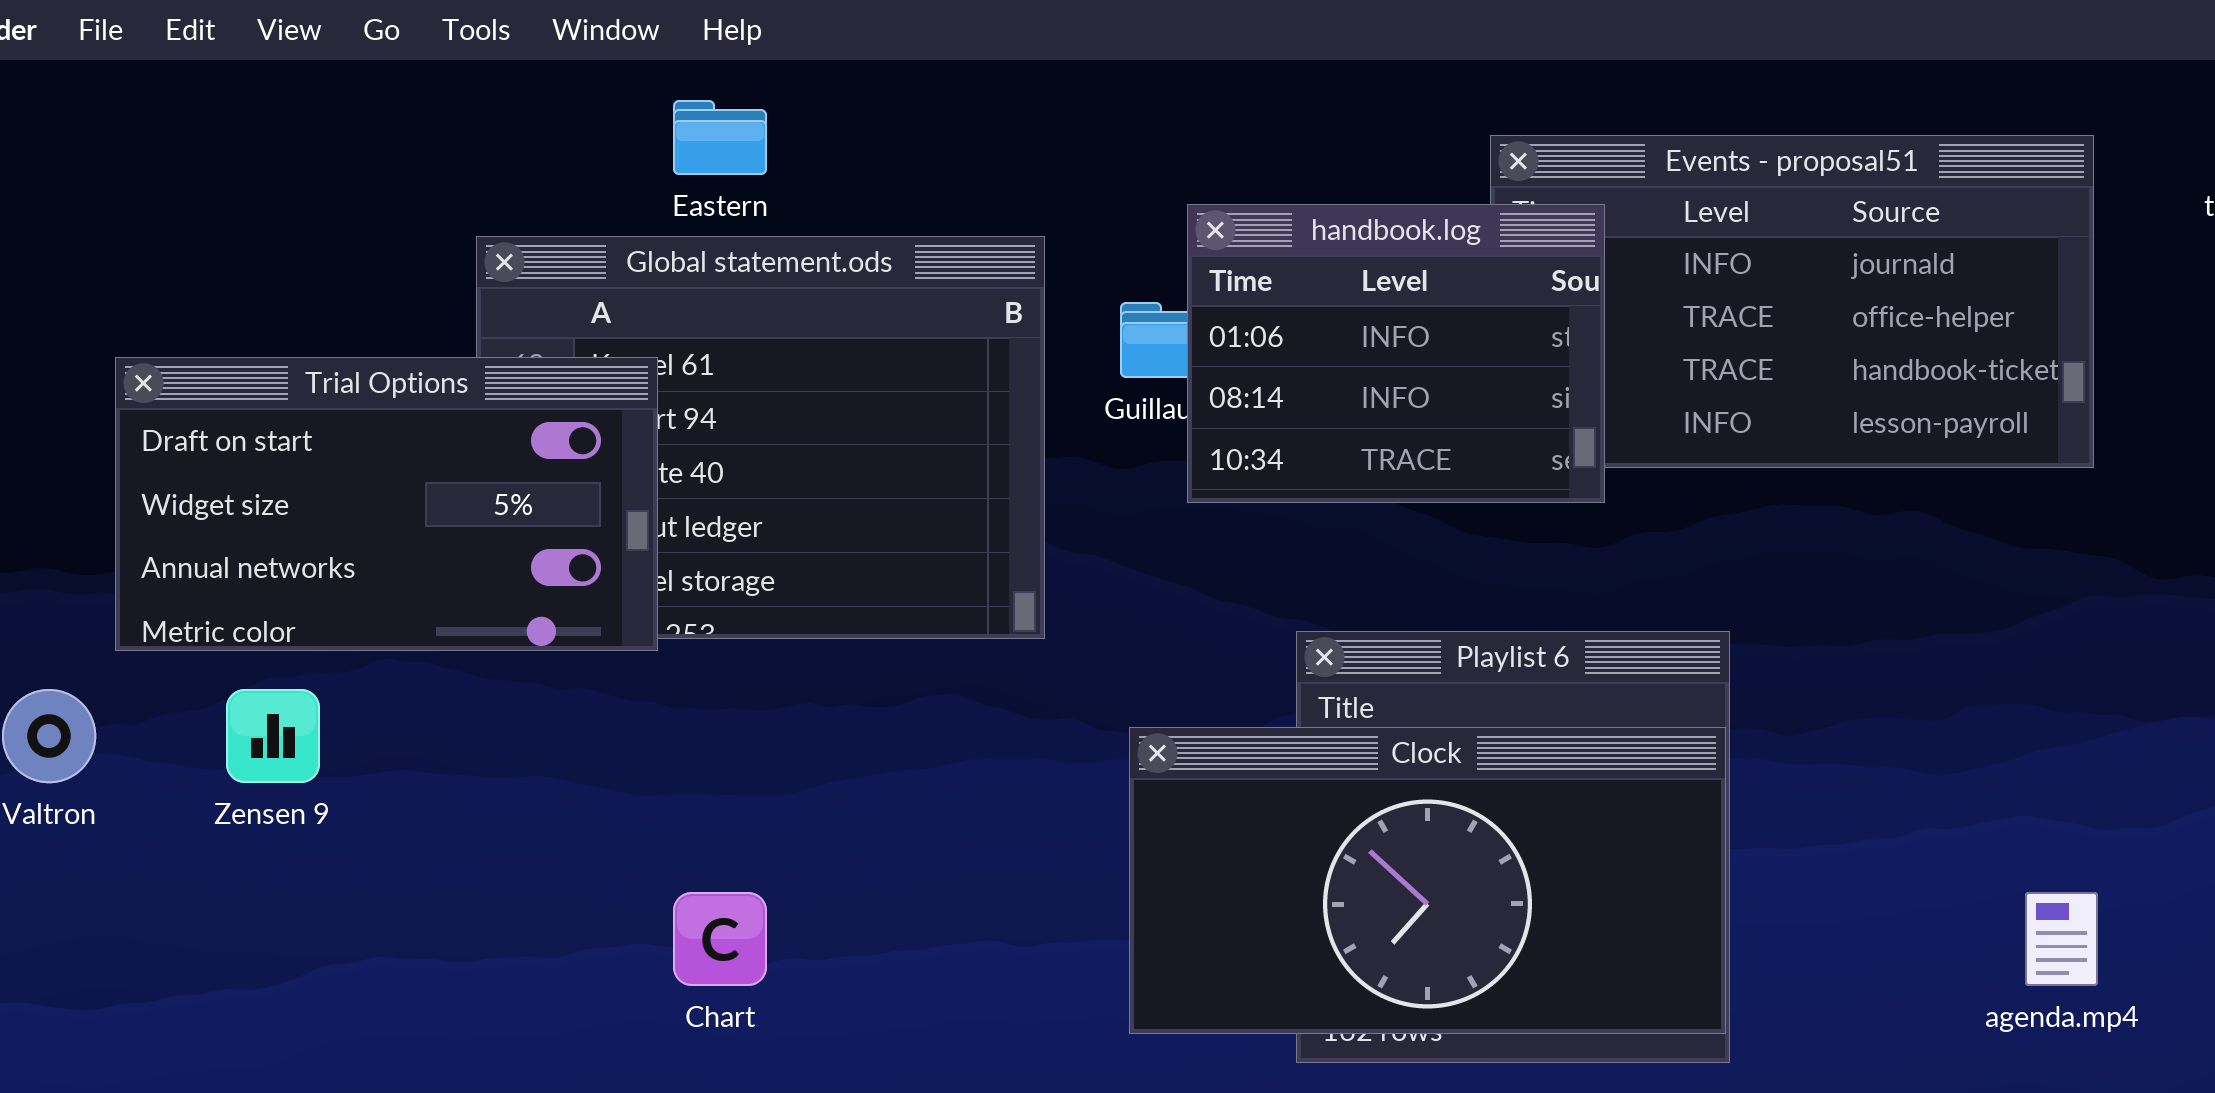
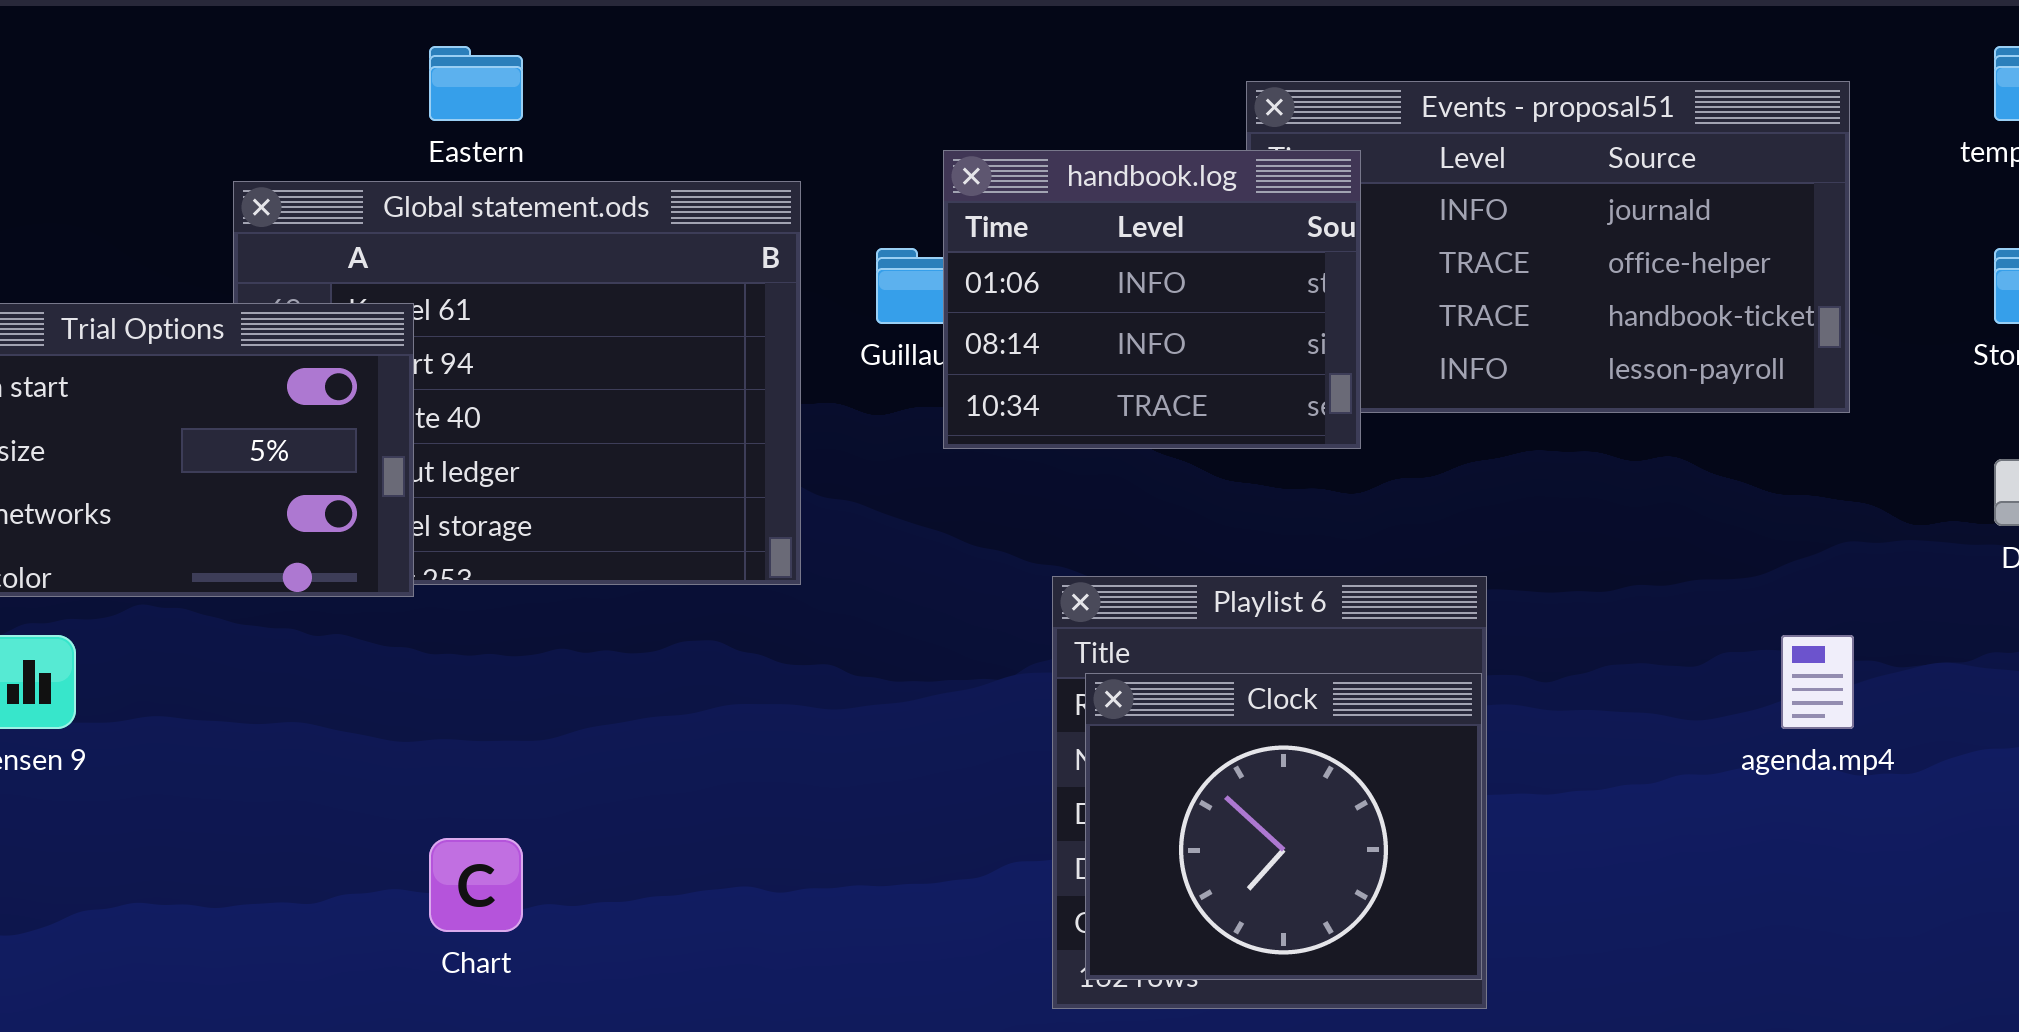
Clock: [1129,727,1726,1034] -> [1085,673,1482,980], resized
agenda.mp4: [2025,892,2098,986] -> [1781,635,1854,729], moved

